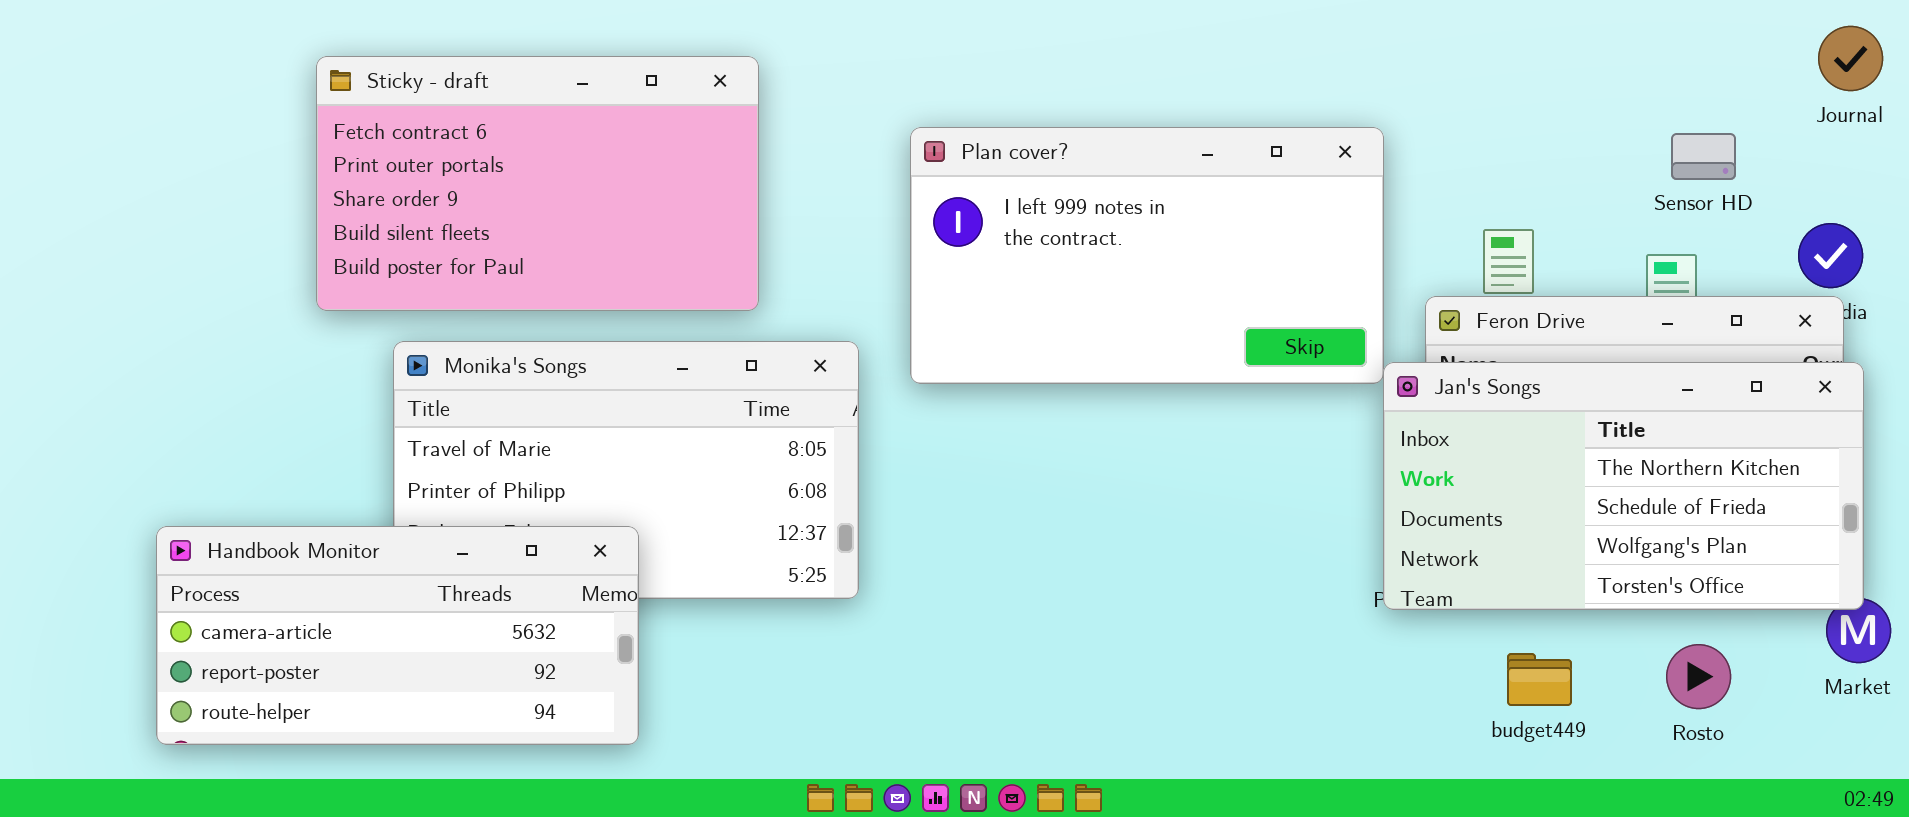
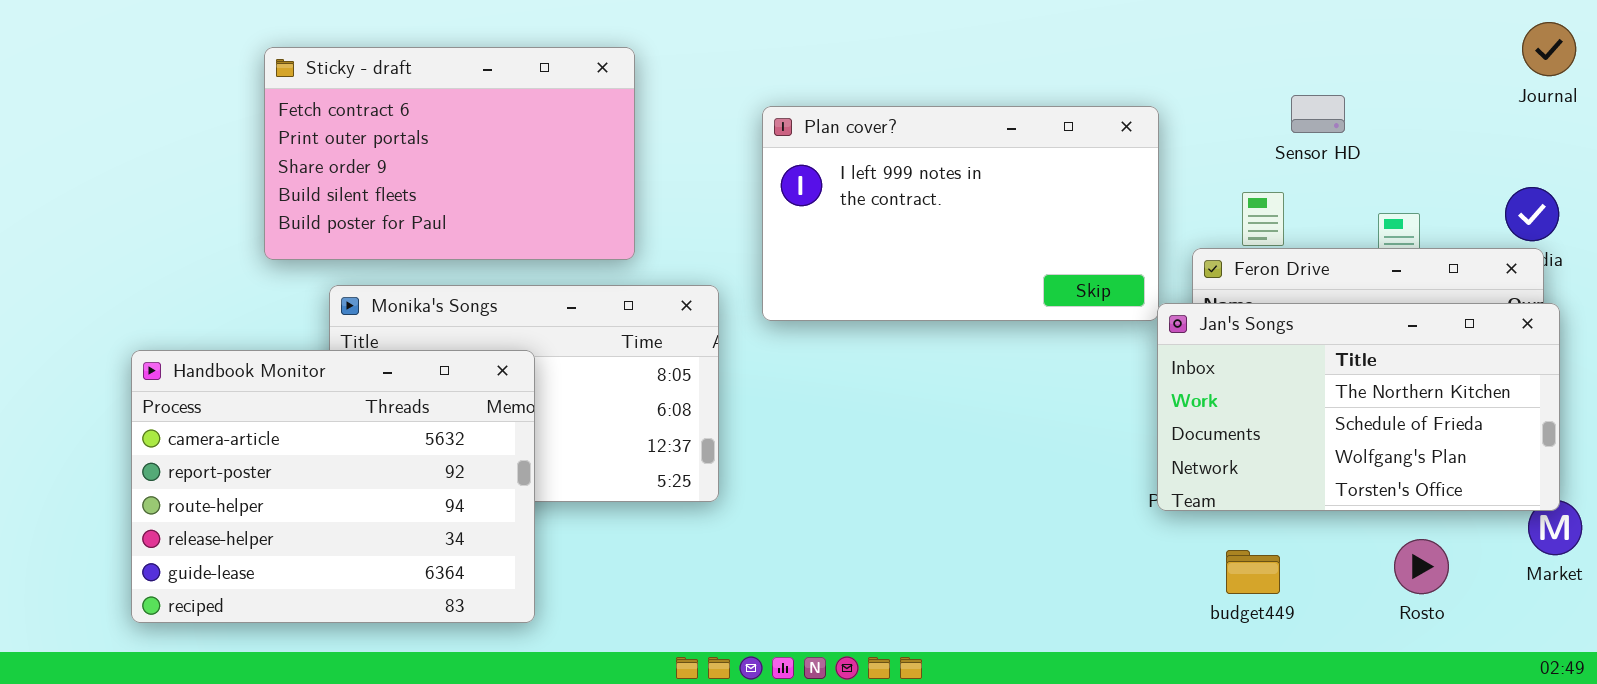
Sensor HD: [1671,133,1736,180] -> [1291,95,1345,133], moved
Handbook Monitor: [156,526,639,745] -> [131,350,535,623], resized
budget449: [1507,653,1572,706] -> [1226,550,1280,594], moved

